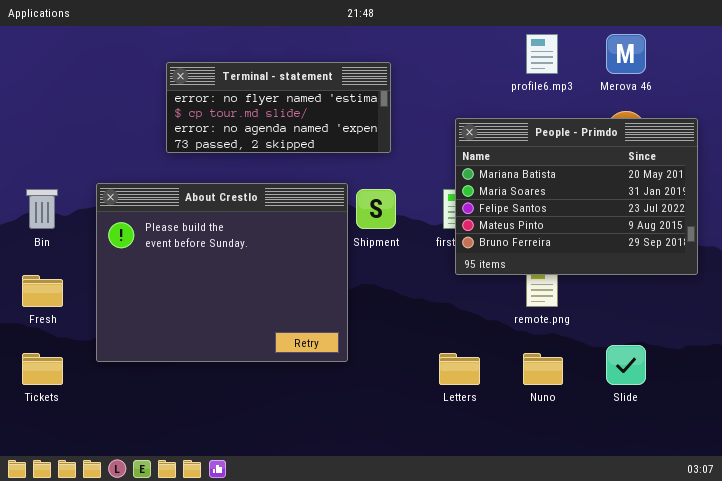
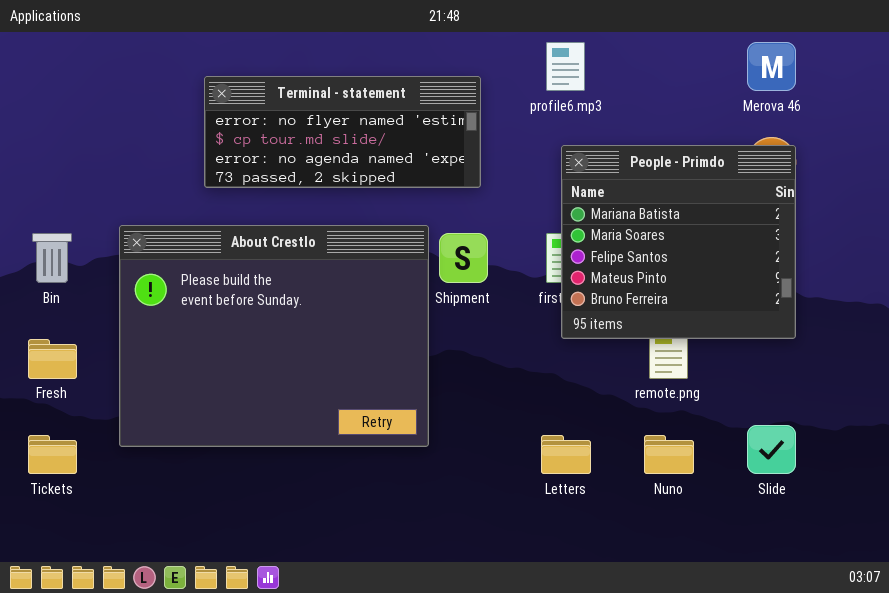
profile6.mp3: [526,34,558,74] -> [546,42,585,91], moved
People - Primdo: [455,118,698,275] -> [561,145,796,339], resized

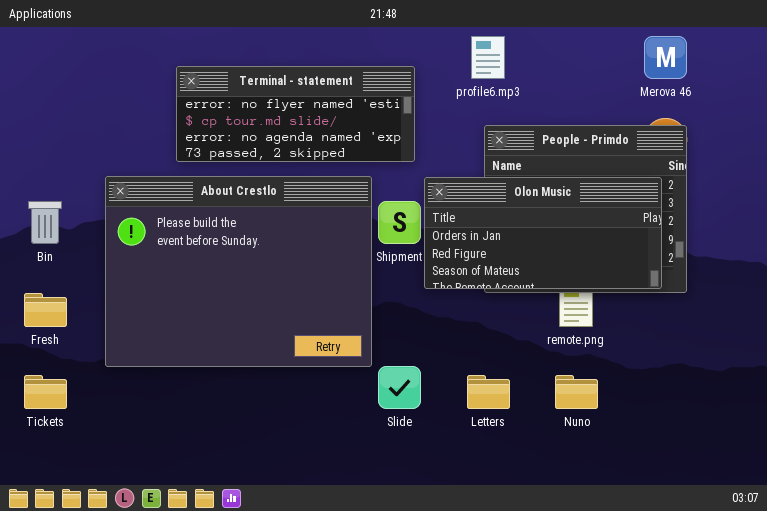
Olon Music: none -> [424,177,662,289], opened
About Crestlo: [119,225,429,447] -> [105,176,372,367], moved
Slide: [747,425,796,474] -> [378,366,421,409], moved

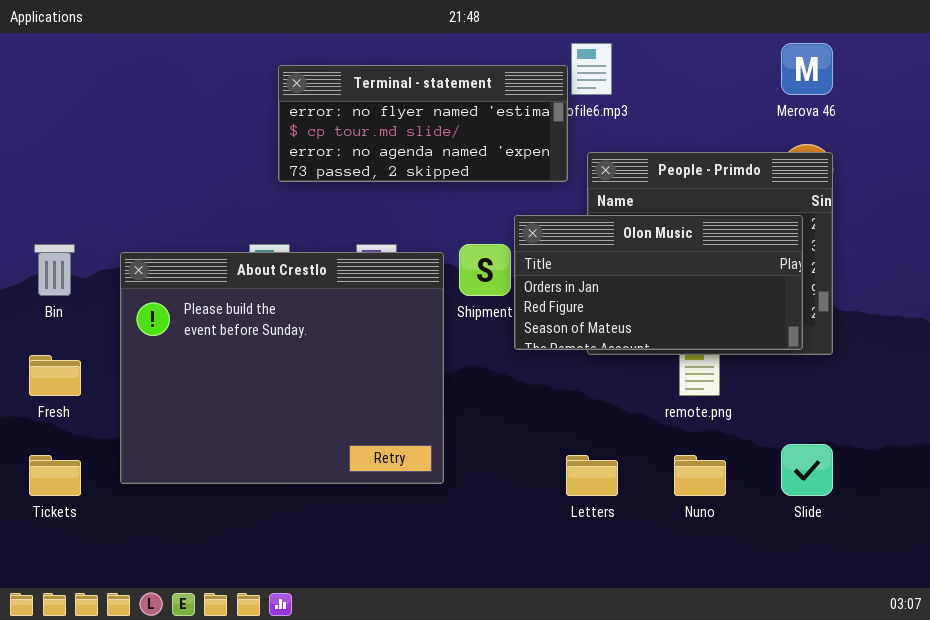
Terminal - statement: [176,66,415,162] -> [278,65,568,182], moved
About Crestlo: [105,176,372,367] -> [120,252,444,484], moved
Slide: [378,366,421,409] -> [781,444,833,496], moved

